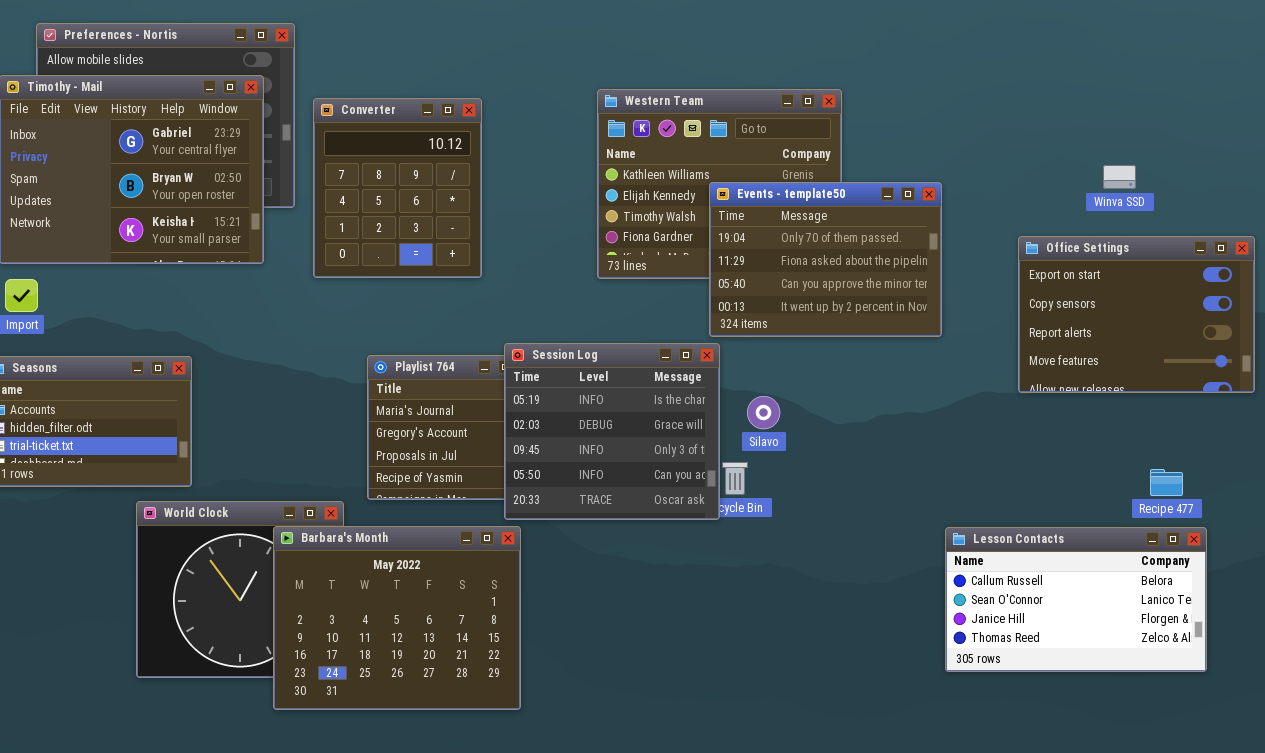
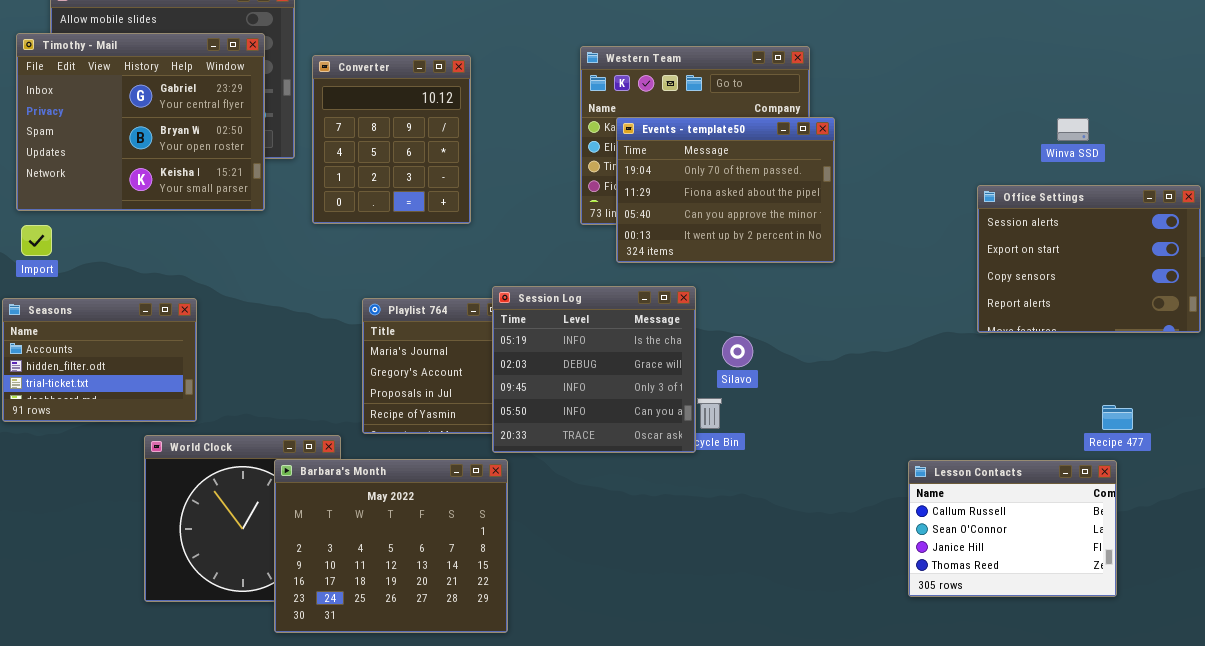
Events - template50: [709,182,942,337] -> [616,117,835,263], moved
Office Settings: [1018,236,1255,393] -> [977,185,1201,333], scrolled up 1 row
Lesson Contacts: [945,527,1207,672] -> [908,460,1117,597], resized

